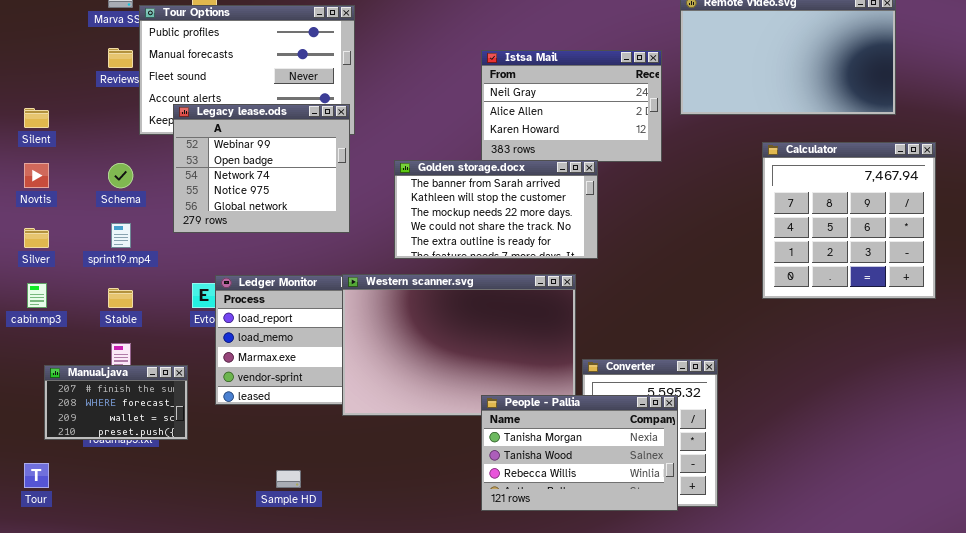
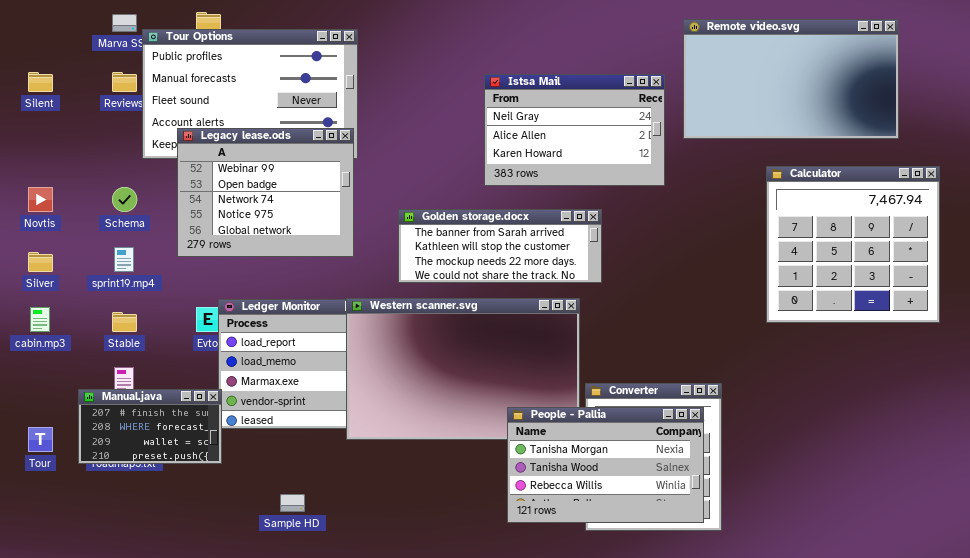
Silent: [24,108,49,128] -> [28,72,53,92], moved
Golden storage.docx: [394,160,598,259] -> [398,209,602,283], resized
Manual.java: [44,365,188,440] -> [78,389,222,464], moved
People - Pallia: [481,395,678,511] -> [507,407,704,523], moved
Tour: [24,463,49,488] -> [28,427,53,452], moved

